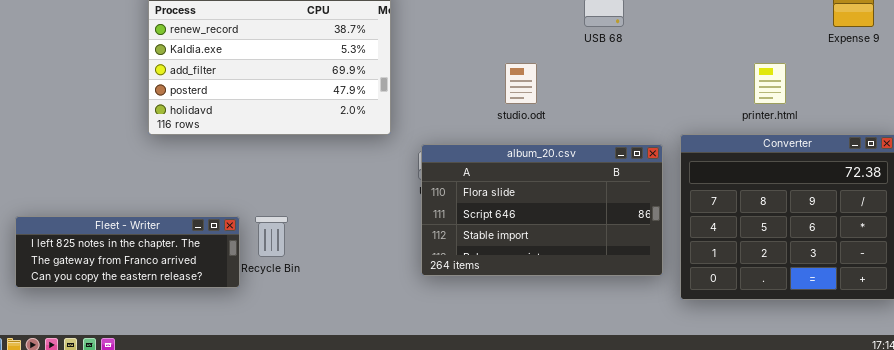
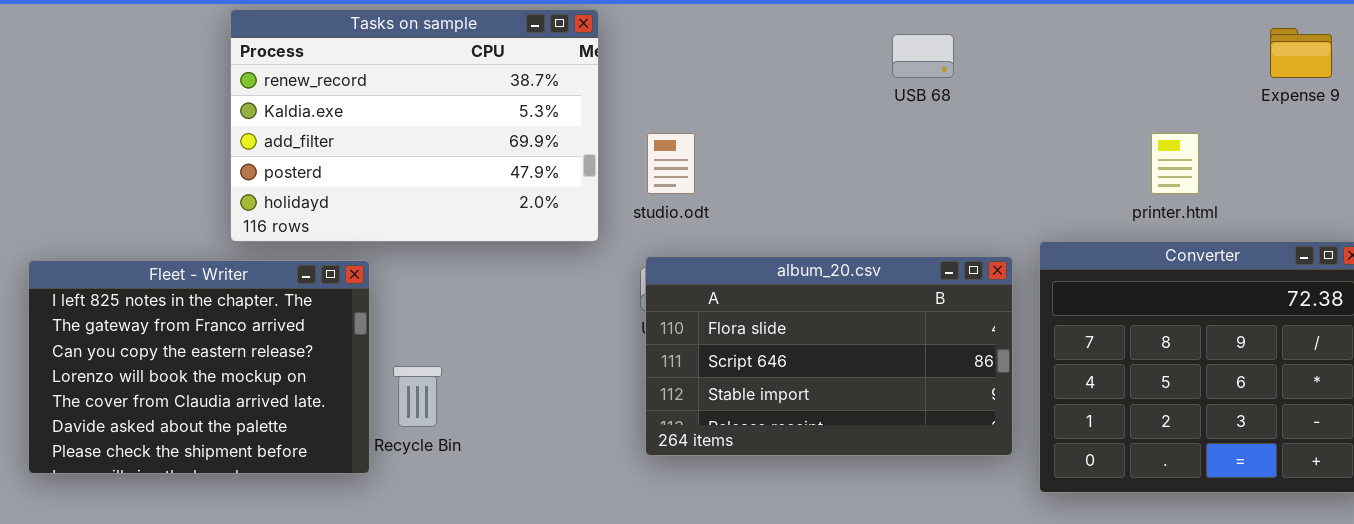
studio.odt: [505,63,537,104] -> [647,133,695,194], moved
Fleet - Writer: [15,216,240,288] -> [28,260,370,474], resized

